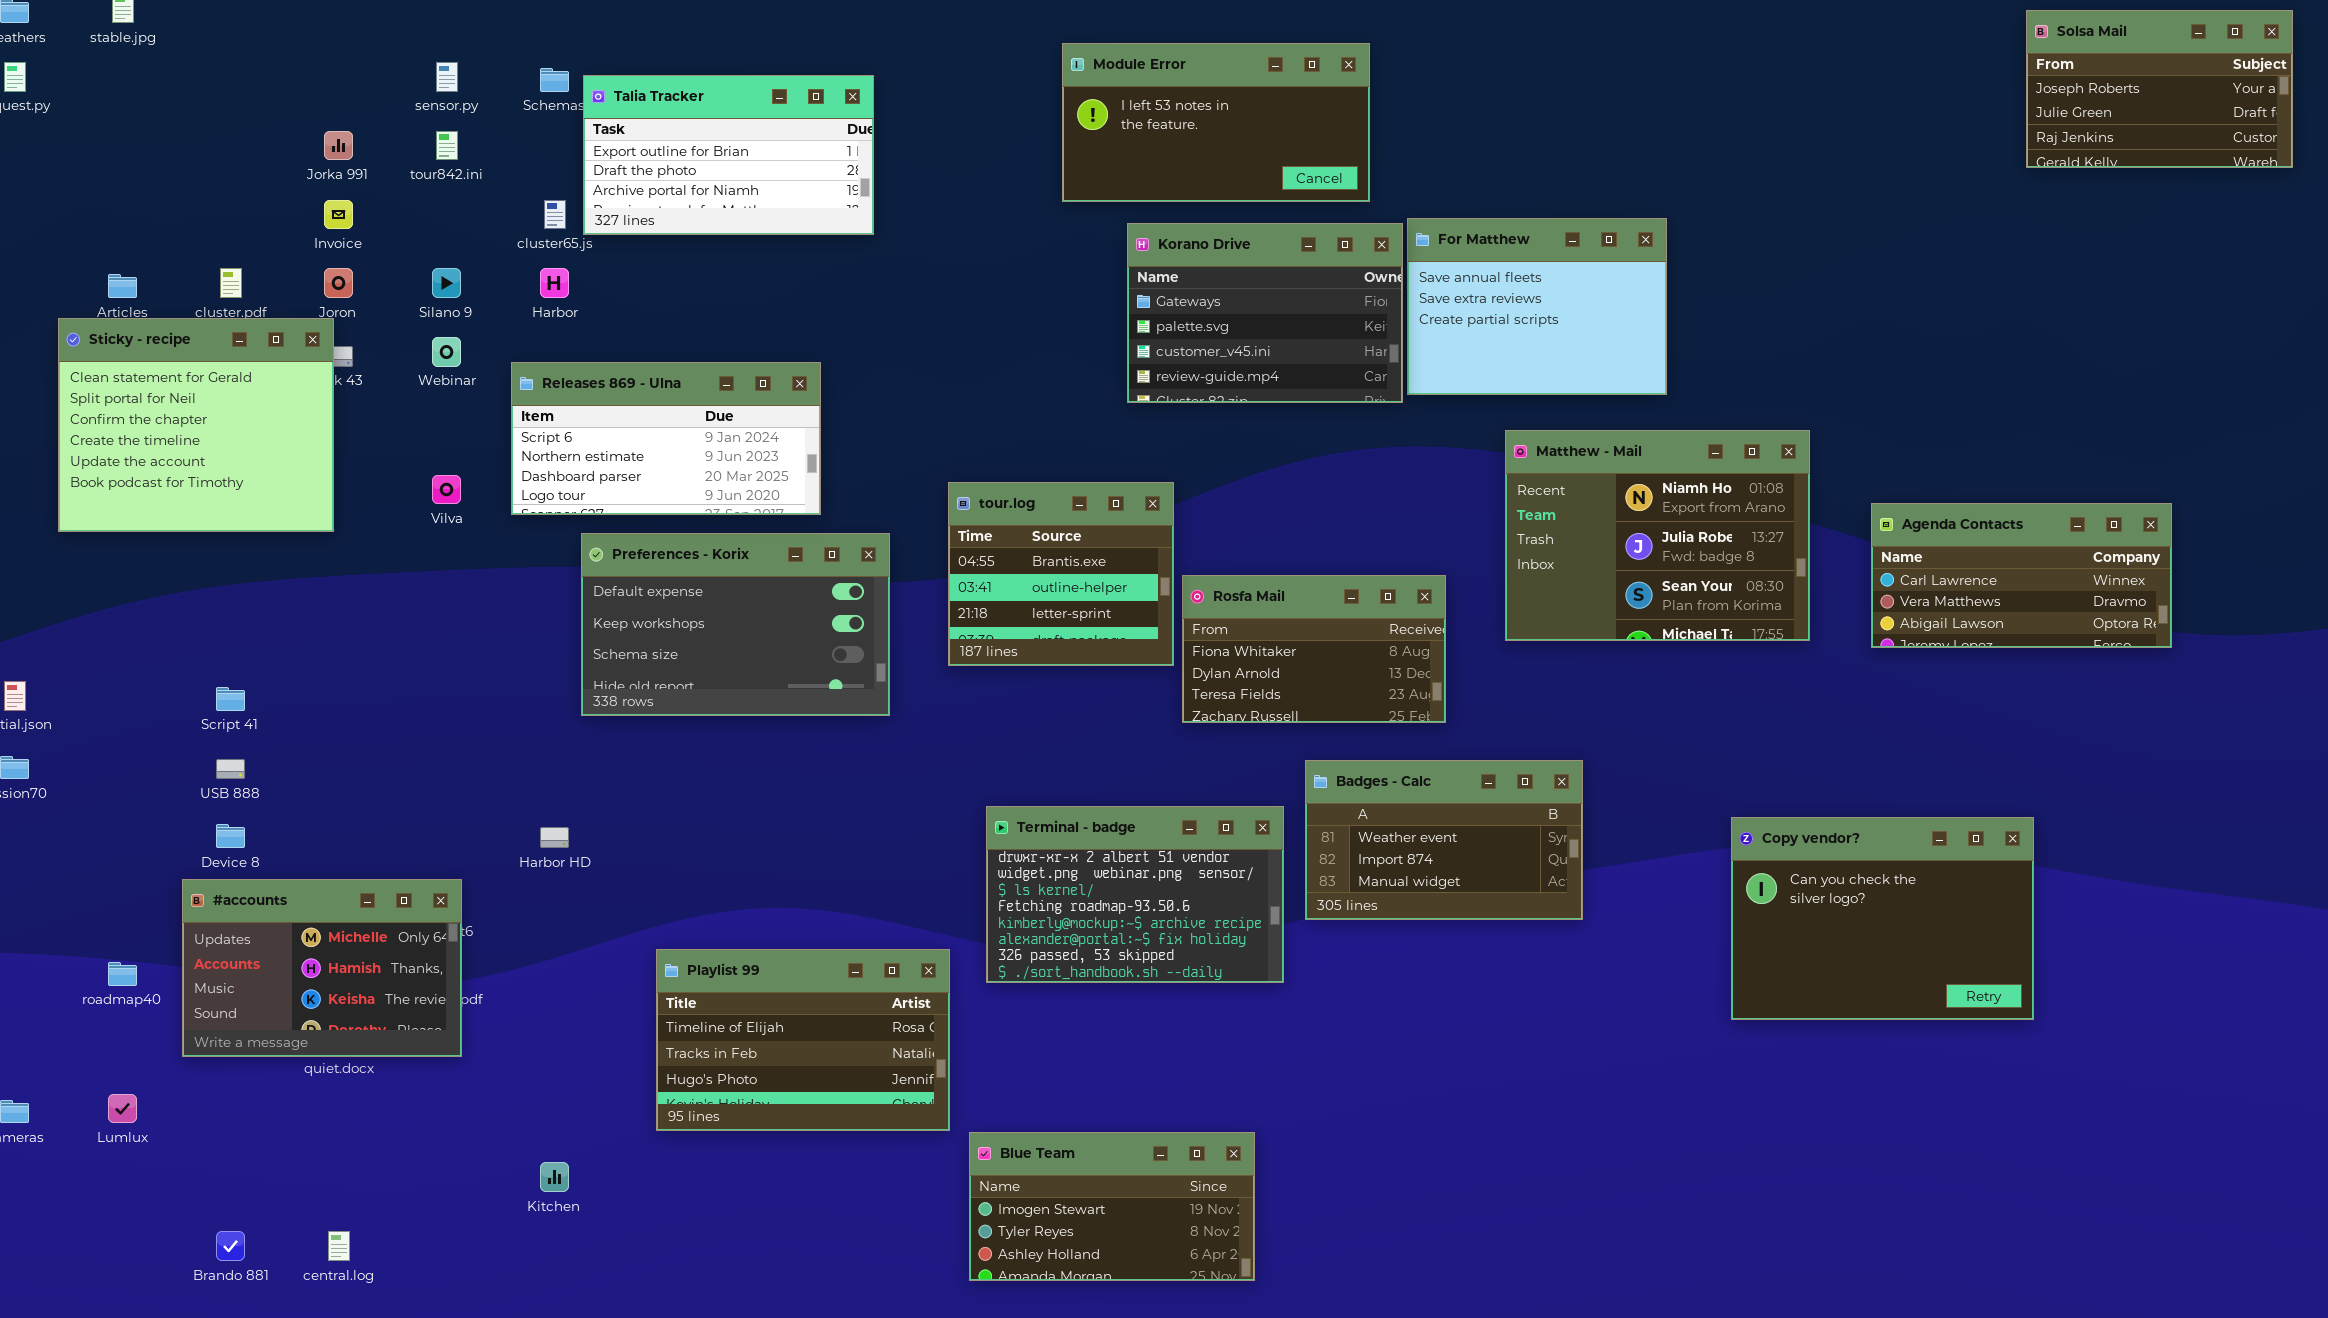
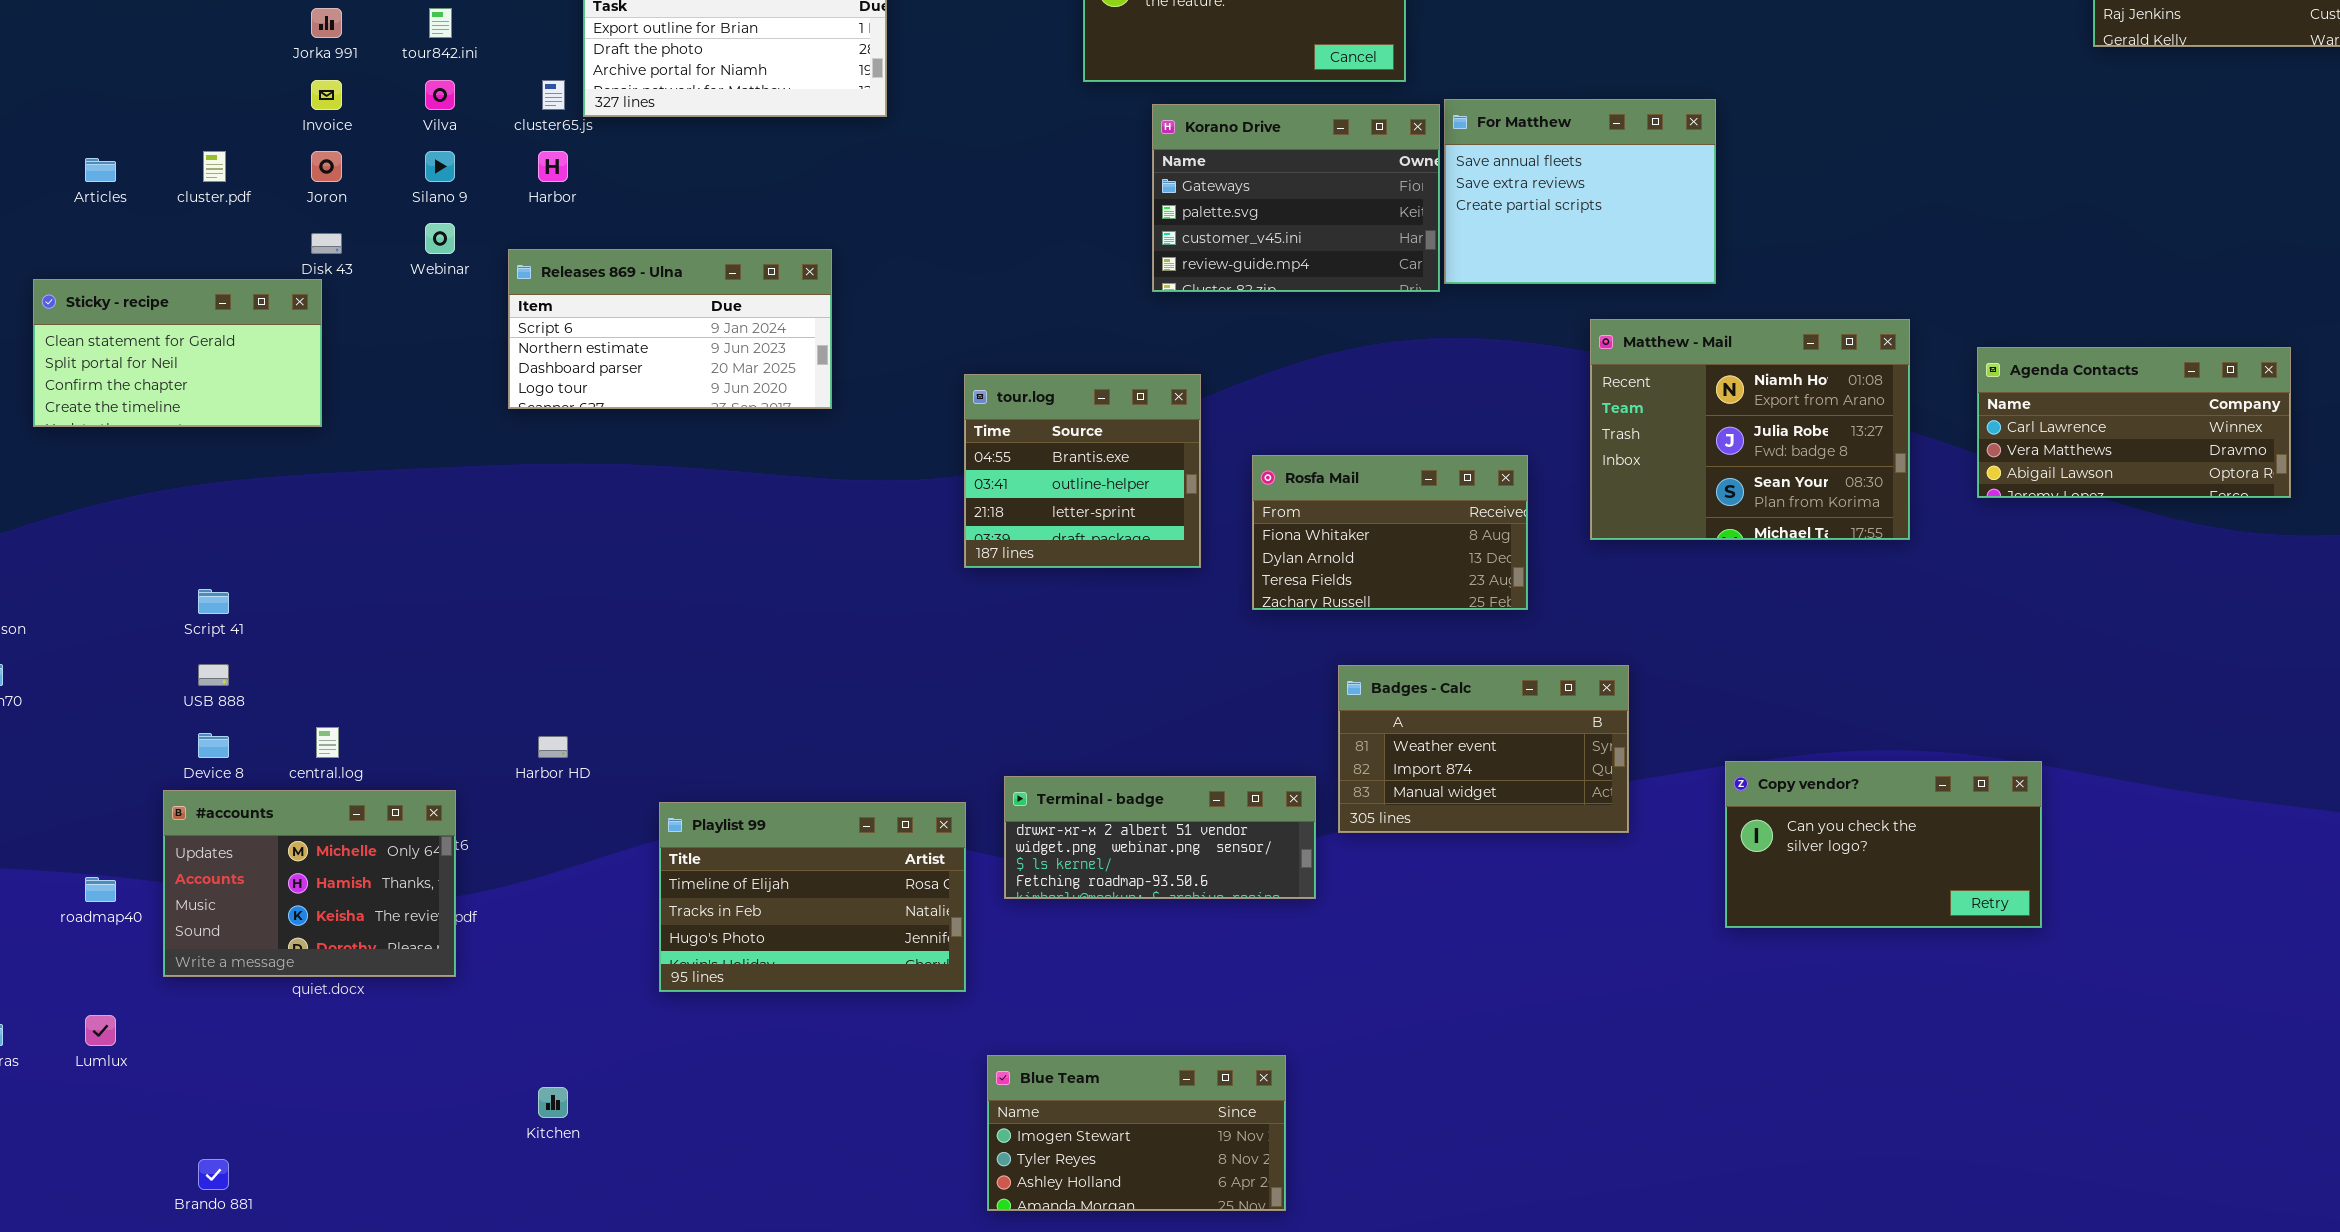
Sticky - recipe: [58,318,334,532] -> [33,279,322,427], resized
Matthew - Mail: [1505,430,1810,641] -> [1590,319,1910,540], moved
Vilva: [432,475,461,504] -> [425,80,455,110], moved
Agenda Contacts: [1871,503,2172,648] -> [1977,347,2291,498], moved
Preferences - Korix: [581,533,890,716] -> none, closed
Rosfa Mail: [1182,575,1446,723] -> [1252,455,1528,610], moved
Terminal - badge: [986,806,1284,983] -> [1004,776,1316,899], resized
Copy vendor?: [1731,817,2034,1020] -> [1725,761,2042,928], moved, resized
Playlist 99: [656,949,950,1131] -> [659,802,966,992], moved
central.log: [328,1231,350,1261] -> [316,727,339,758], moved

